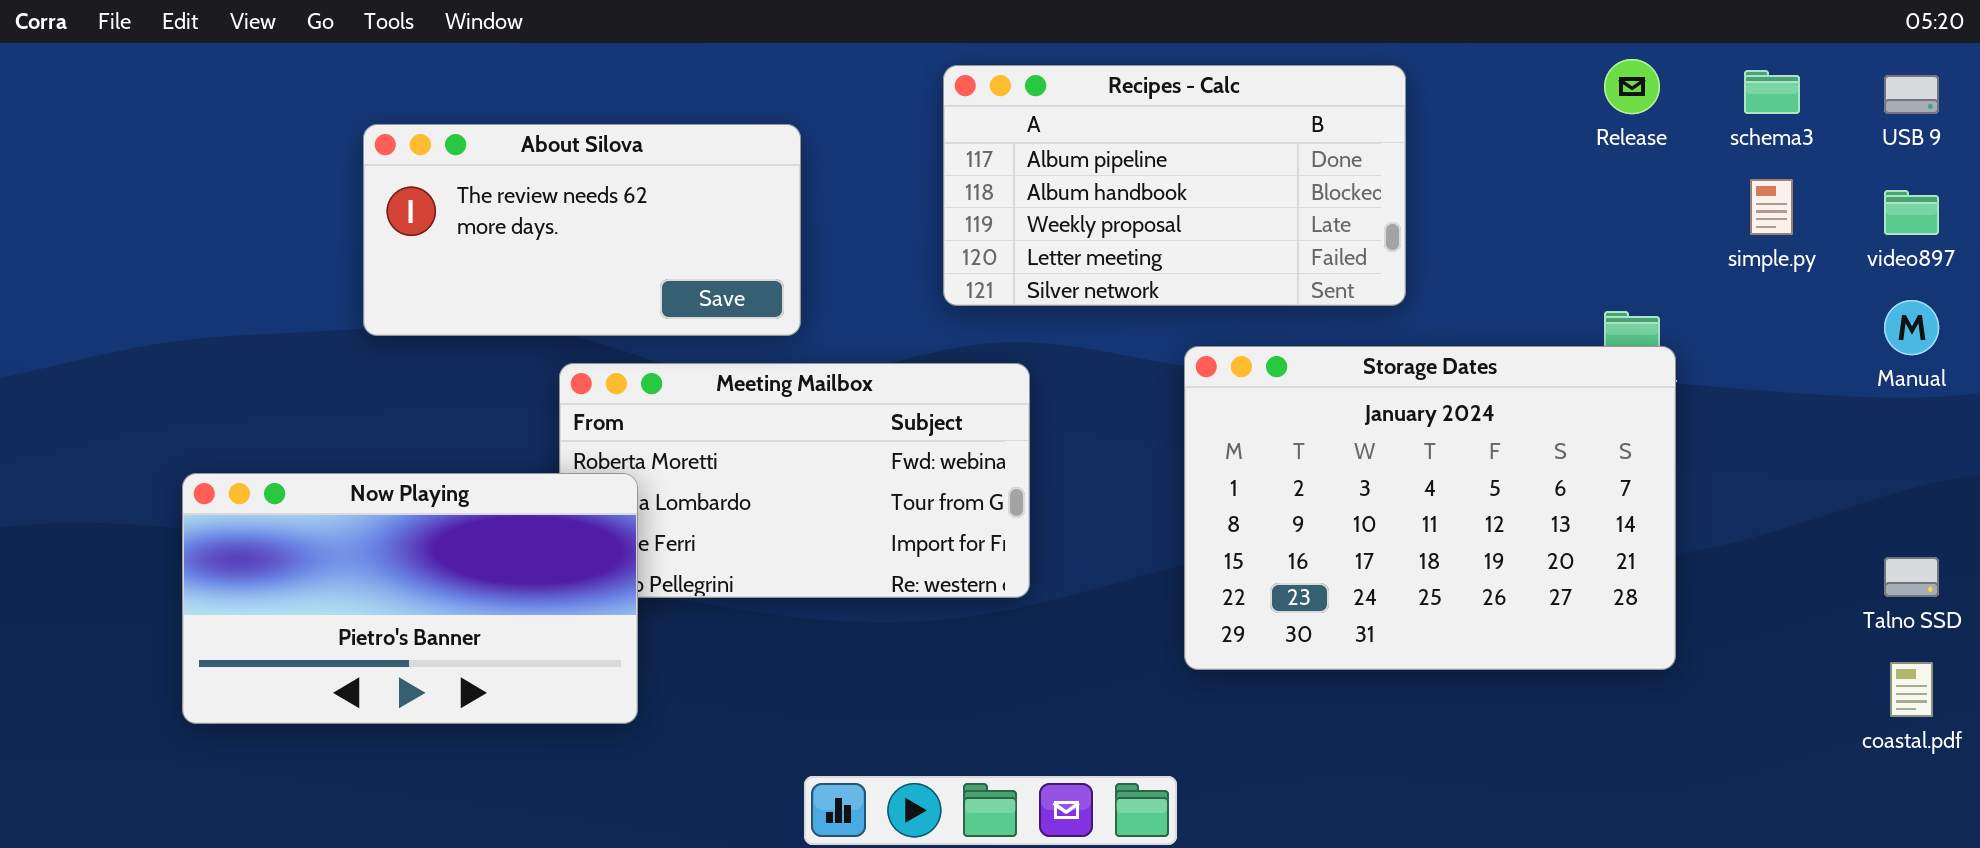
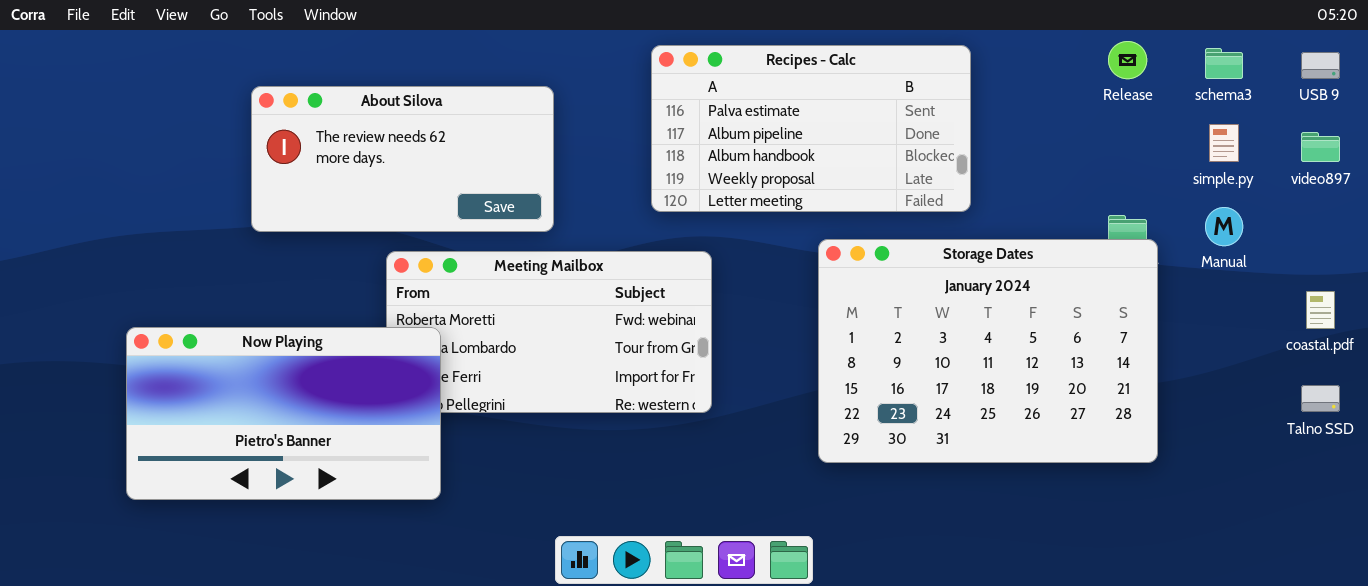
Recipes - Calc: [943,65,1406,306] -> [651,45,971,212], scrolled up 1 row
Manual: [1884,300,1939,355] -> [1205,207,1243,246], moved
coastal.pdf: [1890,662,1933,717] -> [1306,291,1335,329], moved

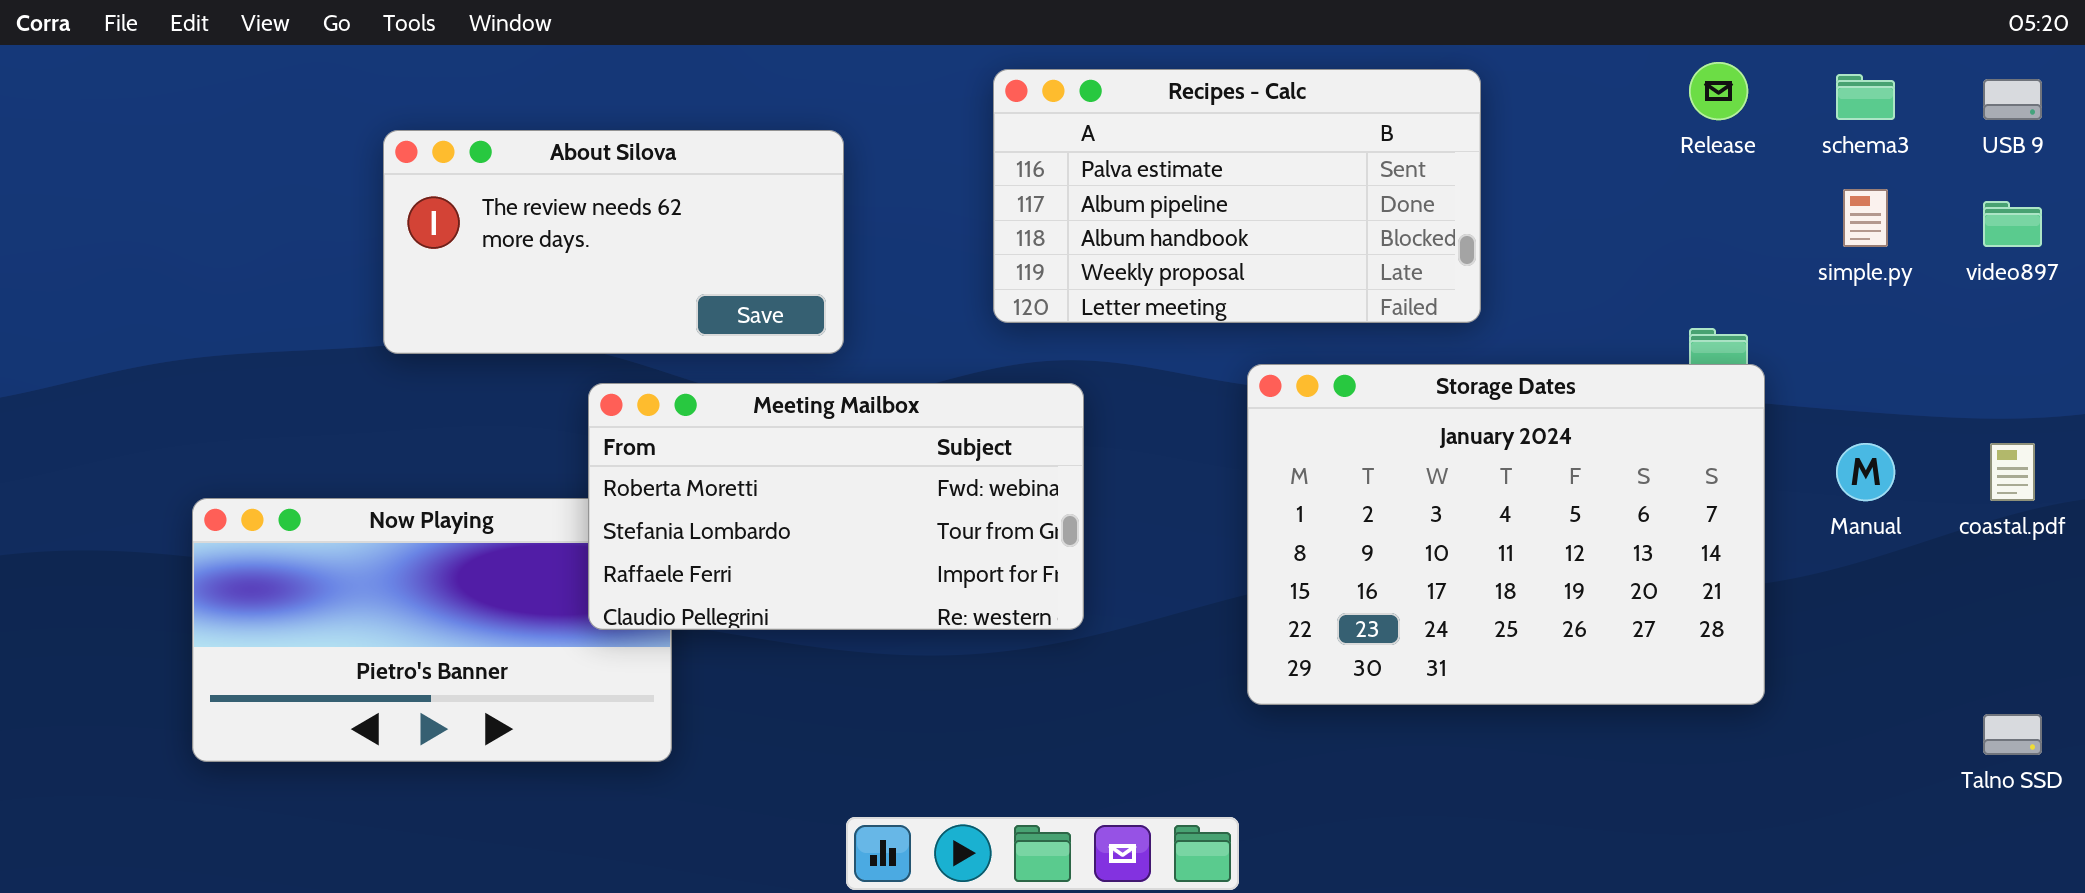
Manual: [1205,207,1243,246] -> [1836,443,1895,501], moved
Meeting Mailbox: [386,251,712,413] -> [588,383,1084,630], raised
Talno SSD: [1301,385,1340,412] -> [1983,714,2042,755], moved

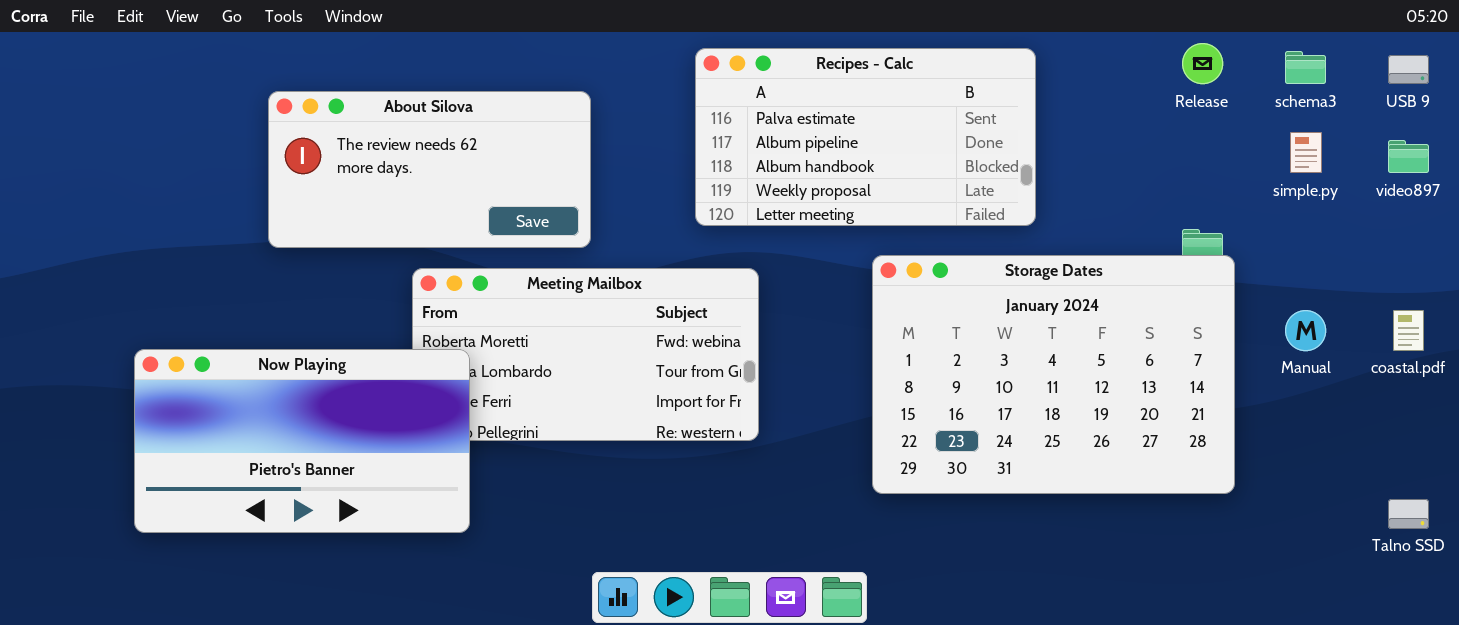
Now Playing: [192,498,672,762] -> [134,349,470,533], raised

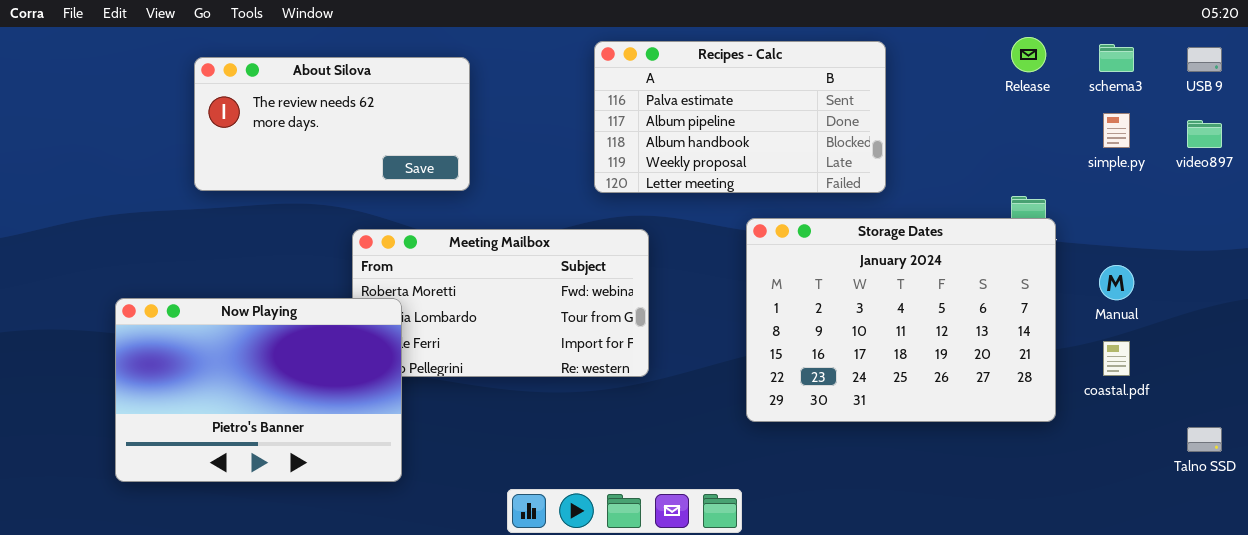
About Silova: [268,91,591,248] -> [194,57,470,191], moved
coastal.pdf: [1393,310,1424,351] -> [1103,341,1130,376], moved
Now Playing: [134,349,470,533] -> [115,298,402,482], resized

